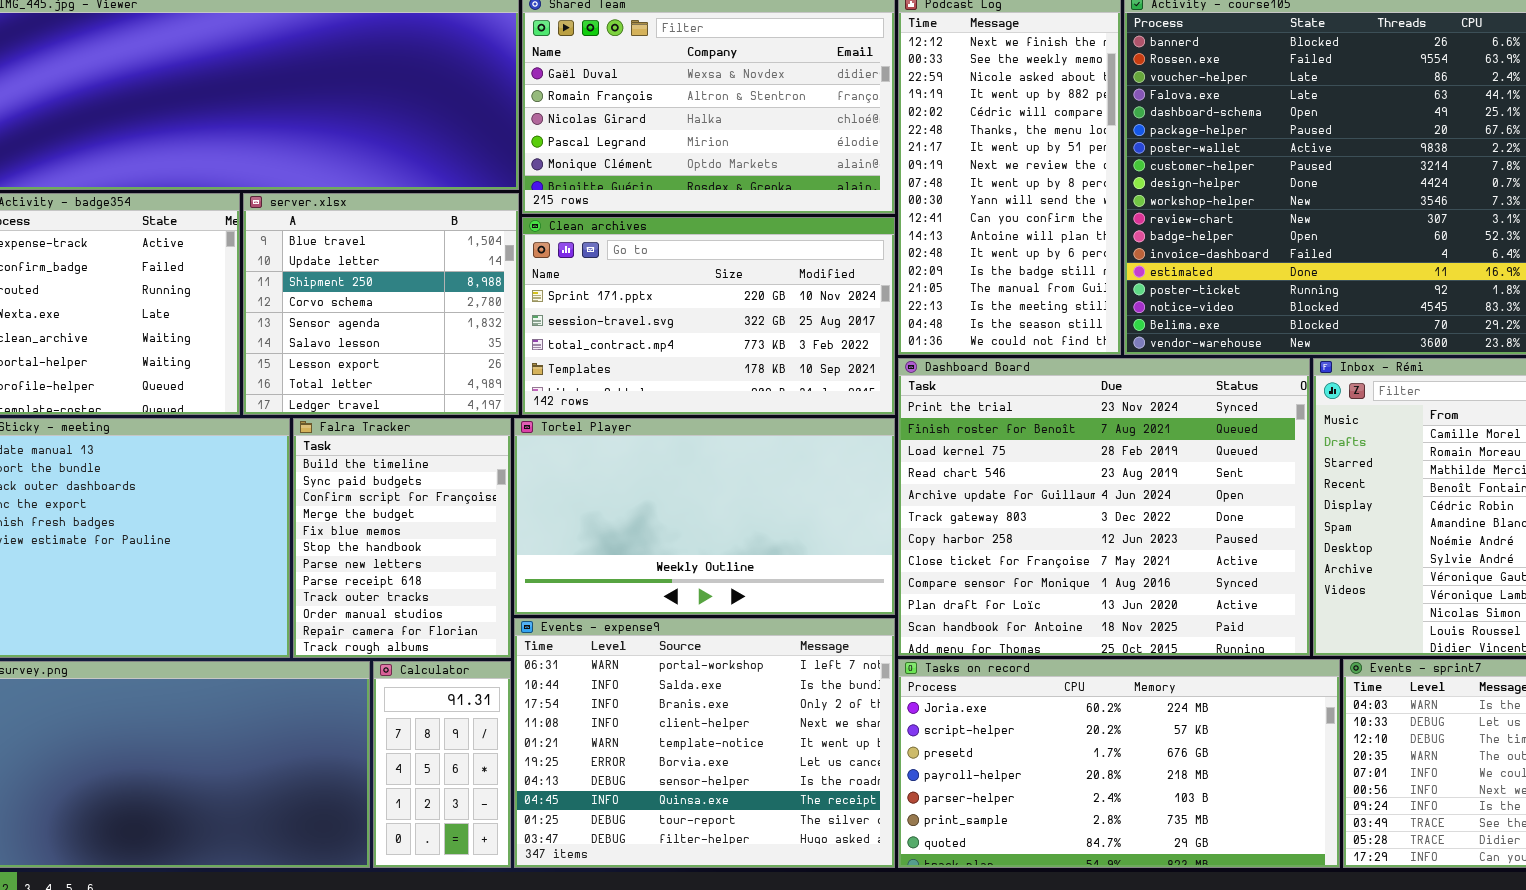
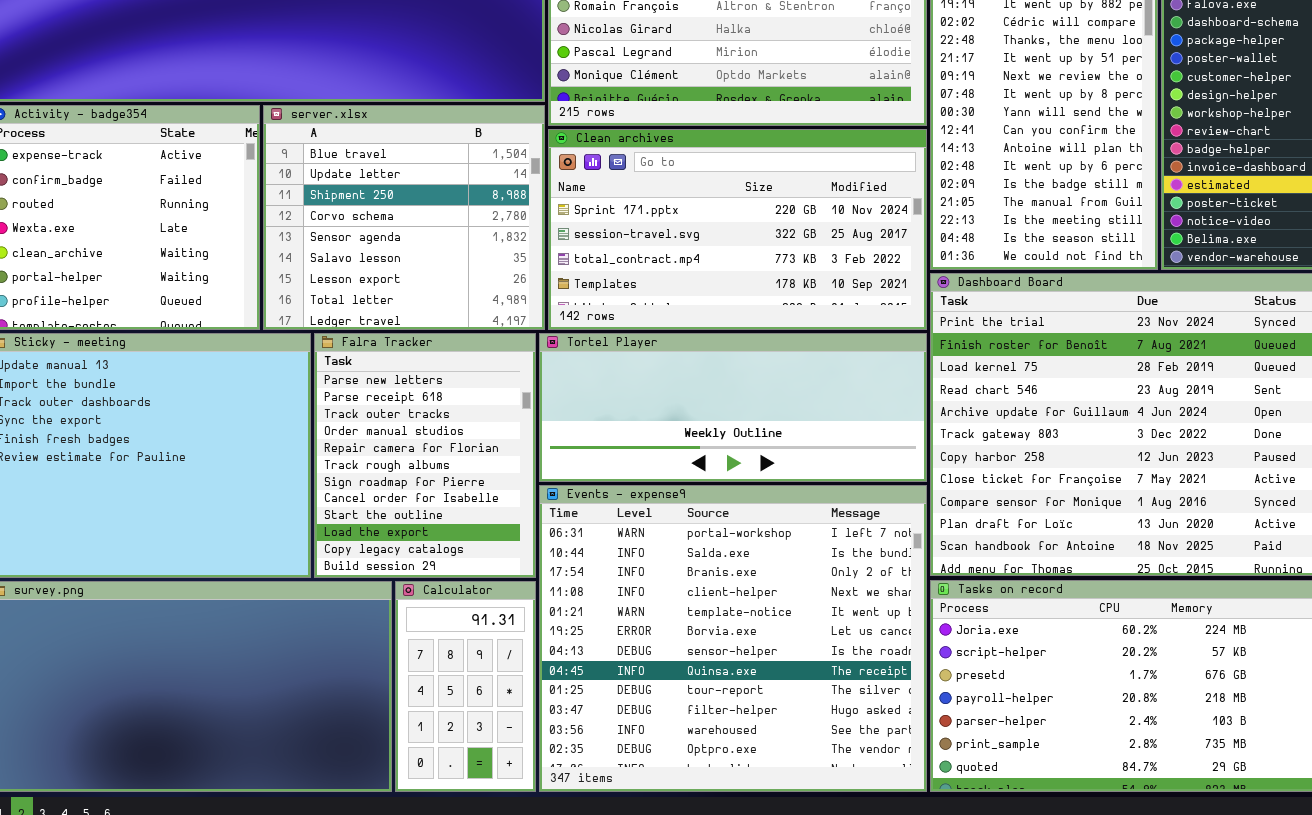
Falra Tracker: [293,418,511,658] -> [314,333,536,578], scrolled down 6 rows
Tortel Player: [514,418,895,615] -> [539,333,927,482], resized
Events - expense9: [514,618,895,868] -> [539,485,927,792], resized

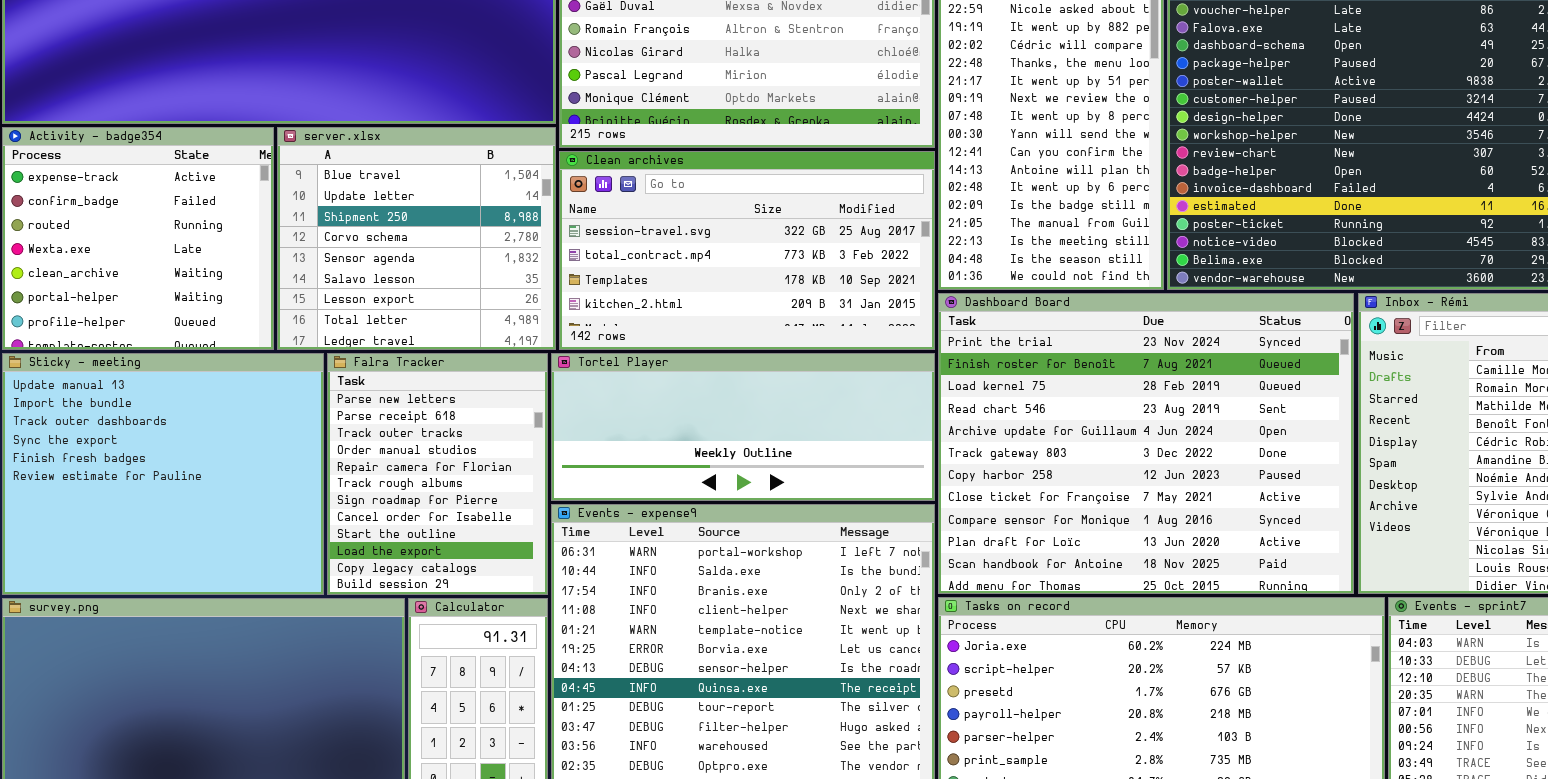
Clean archives: [548,129,927,330] -> [559,151,935,350], scrolled down 1 row

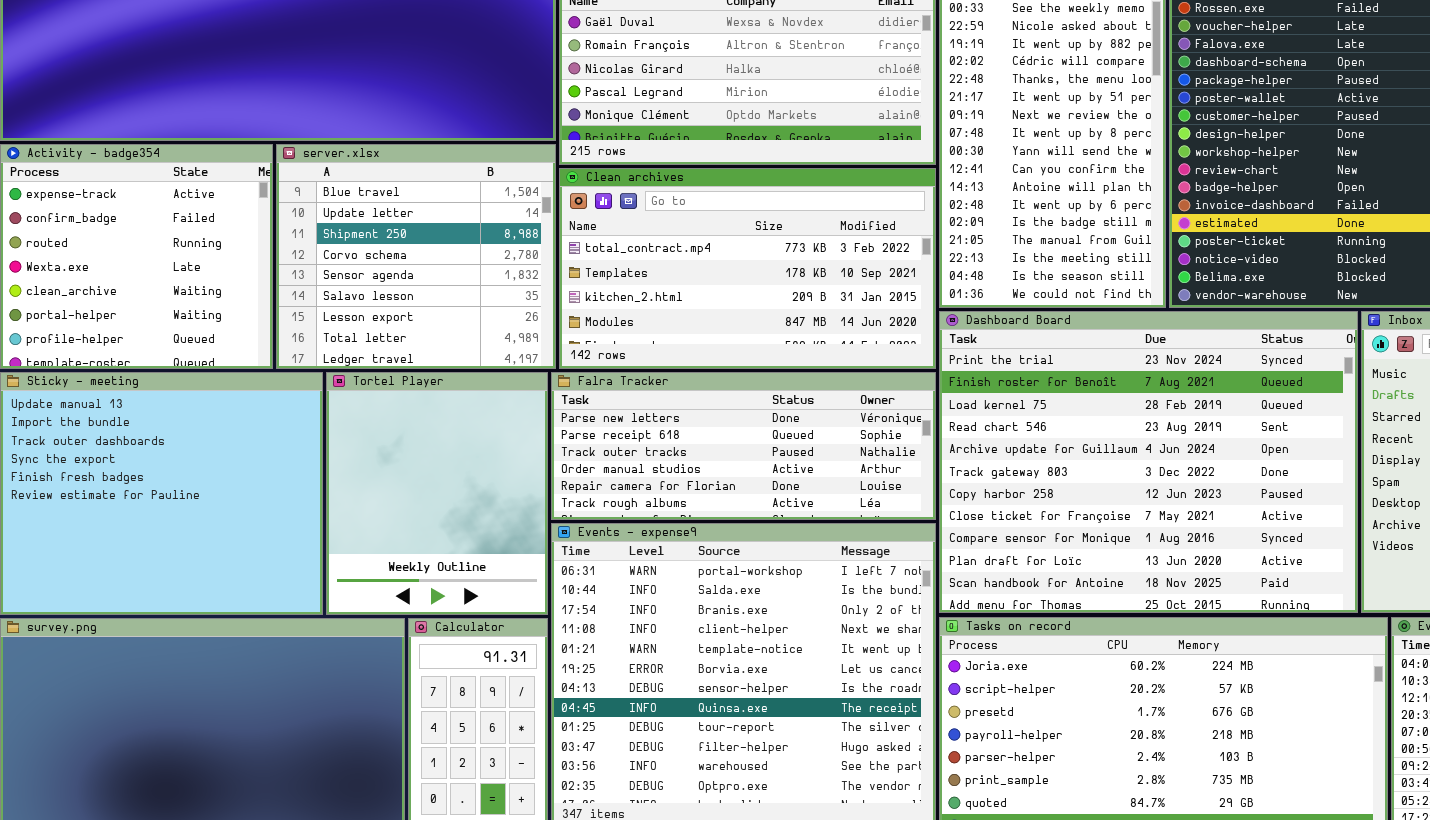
Clean archives: [559,151,935,350] -> [559,168,936,369], scrolled down 1 row
Falra Tracker: [327,353,548,595] -> [551,372,936,520], moved, resized
Tortel Player: [551,353,935,501] -> [326,372,548,615], moved, resized

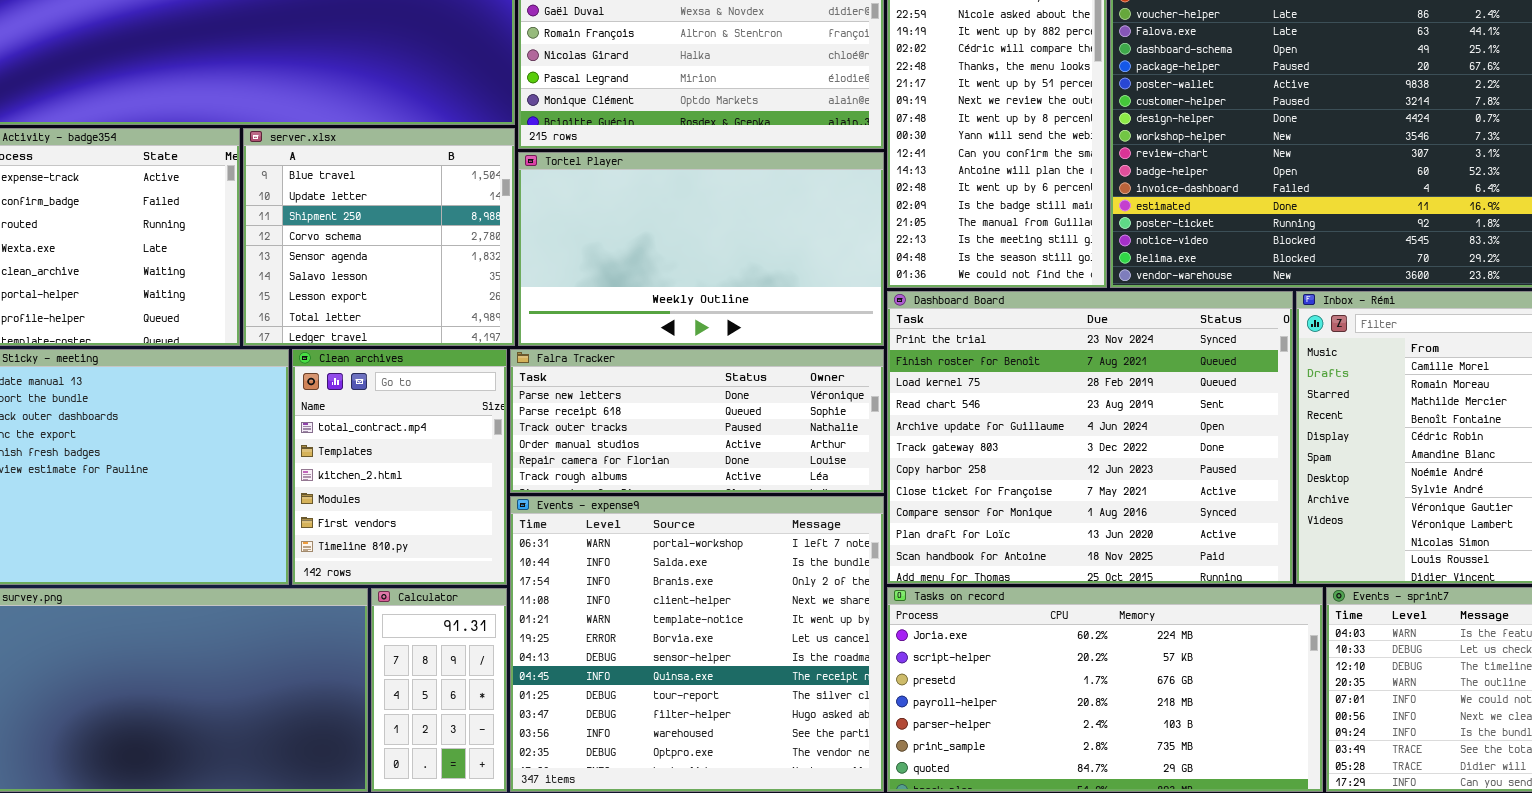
Clean archives: [559,168,936,369] -> [292,349,507,585], moved, resized
Tortel Player: [326,372,548,615] -> [518,152,884,346], moved, resized

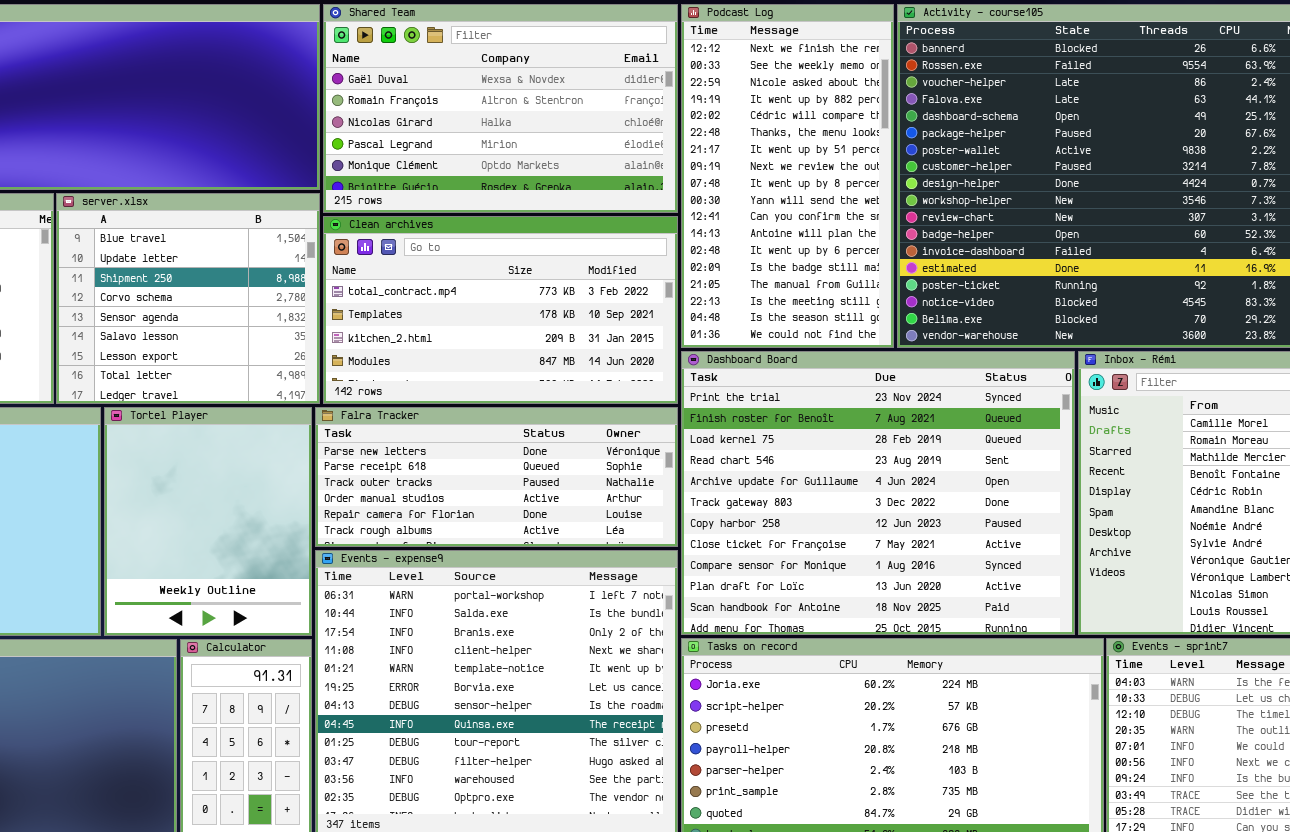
Tortel Player: [518,152,884,346] -> [104,407,312,636], moved, resized
Clean archives: [292,349,507,585] -> [323,216,678,404], moved, resized

